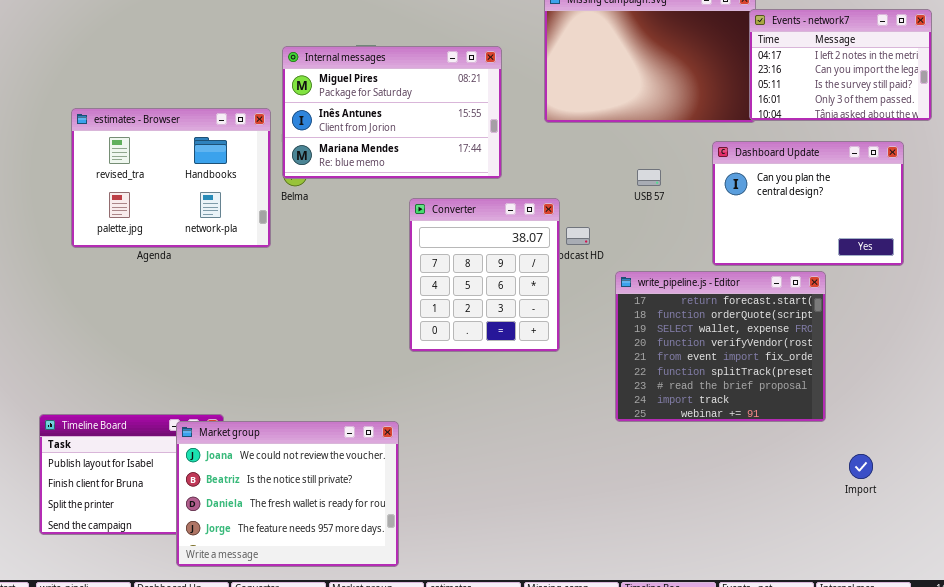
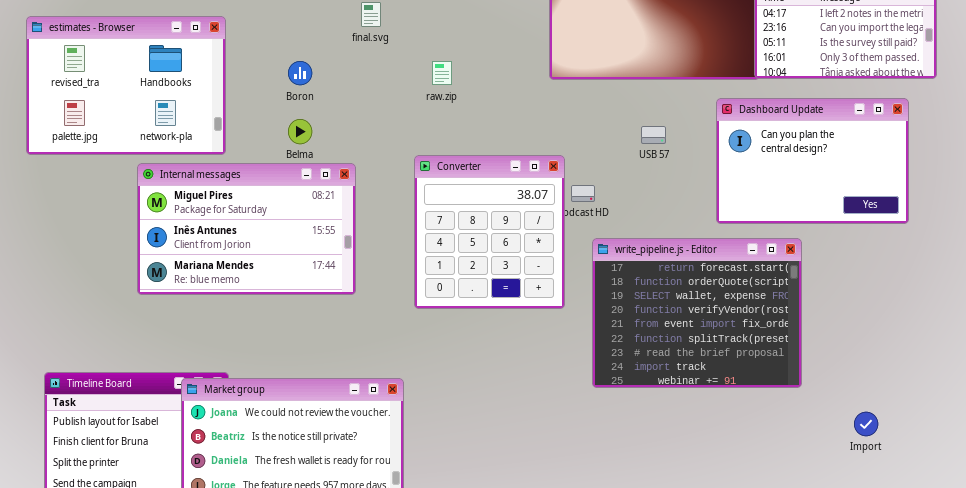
Internal messages: [282,46,502,179] -> [137,163,356,295], moved
estimates - Browser: [71,108,271,248] -> [26,16,226,155], moved
write_pipeline.js - Editor: [615,271,826,422] -> [592,238,802,388], moved

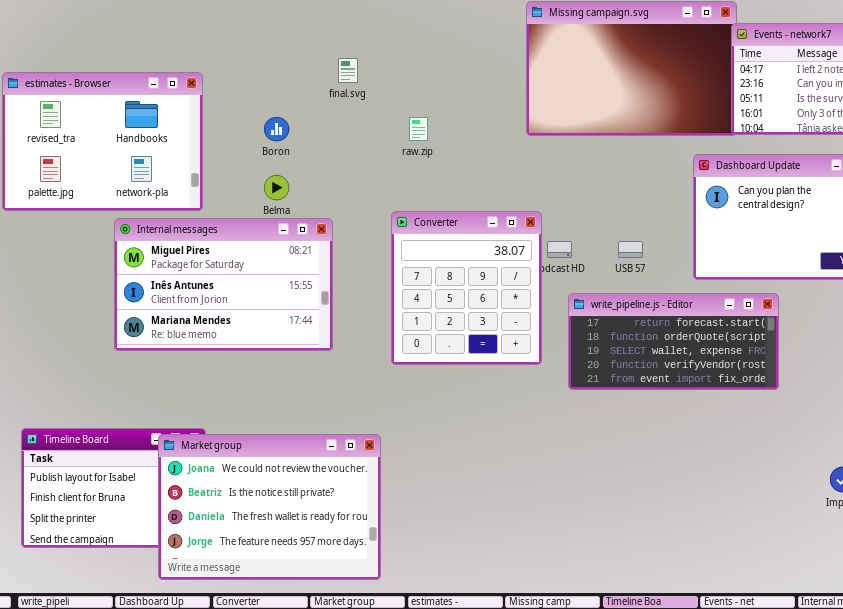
USB 57: [641,126,666,144] -> [618,241,643,258], moved
write_pipeline.js - Editor: [592,238,802,388] -> [568,293,779,390], resized

